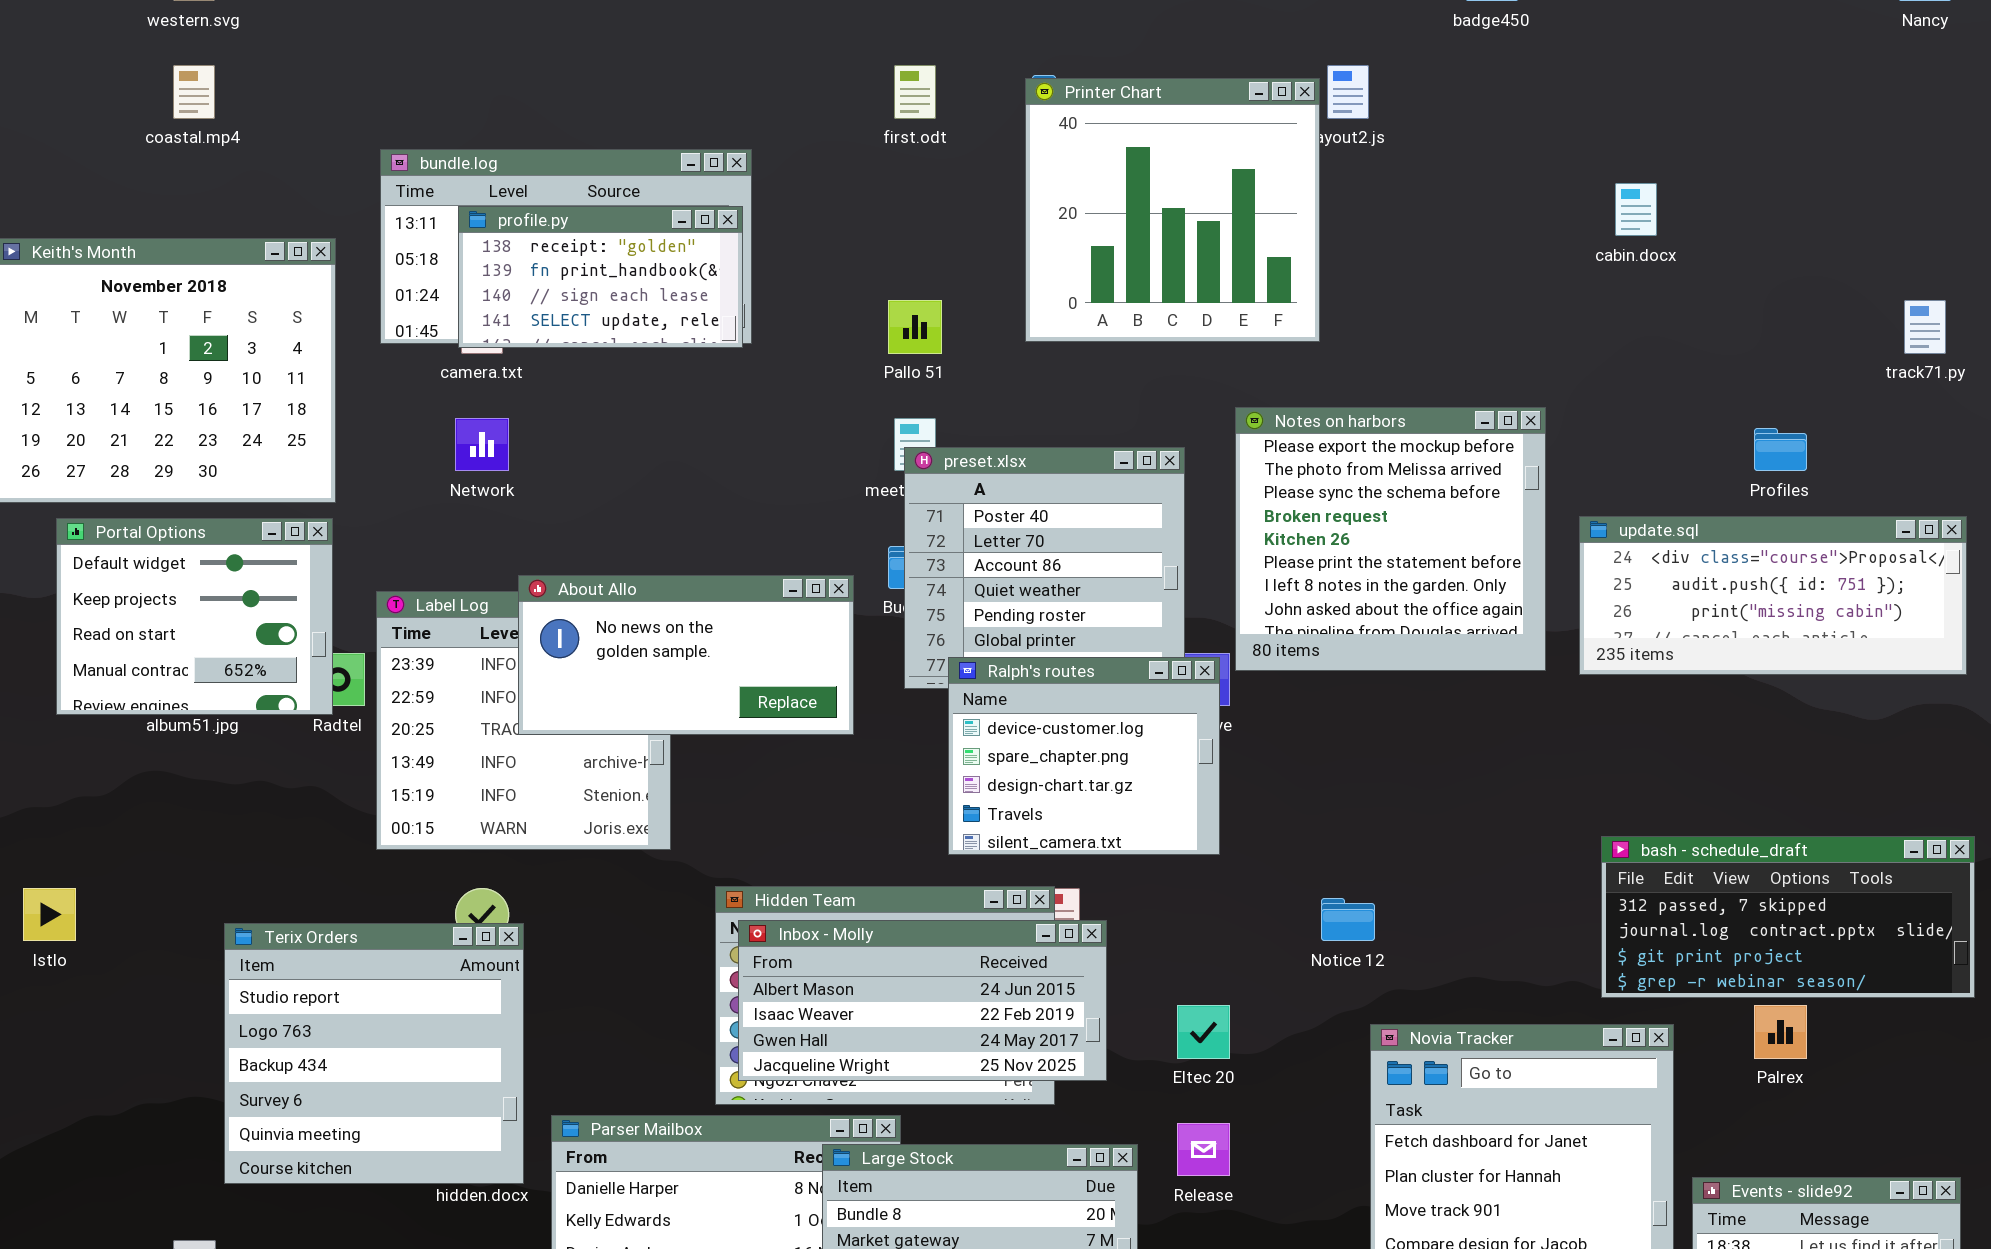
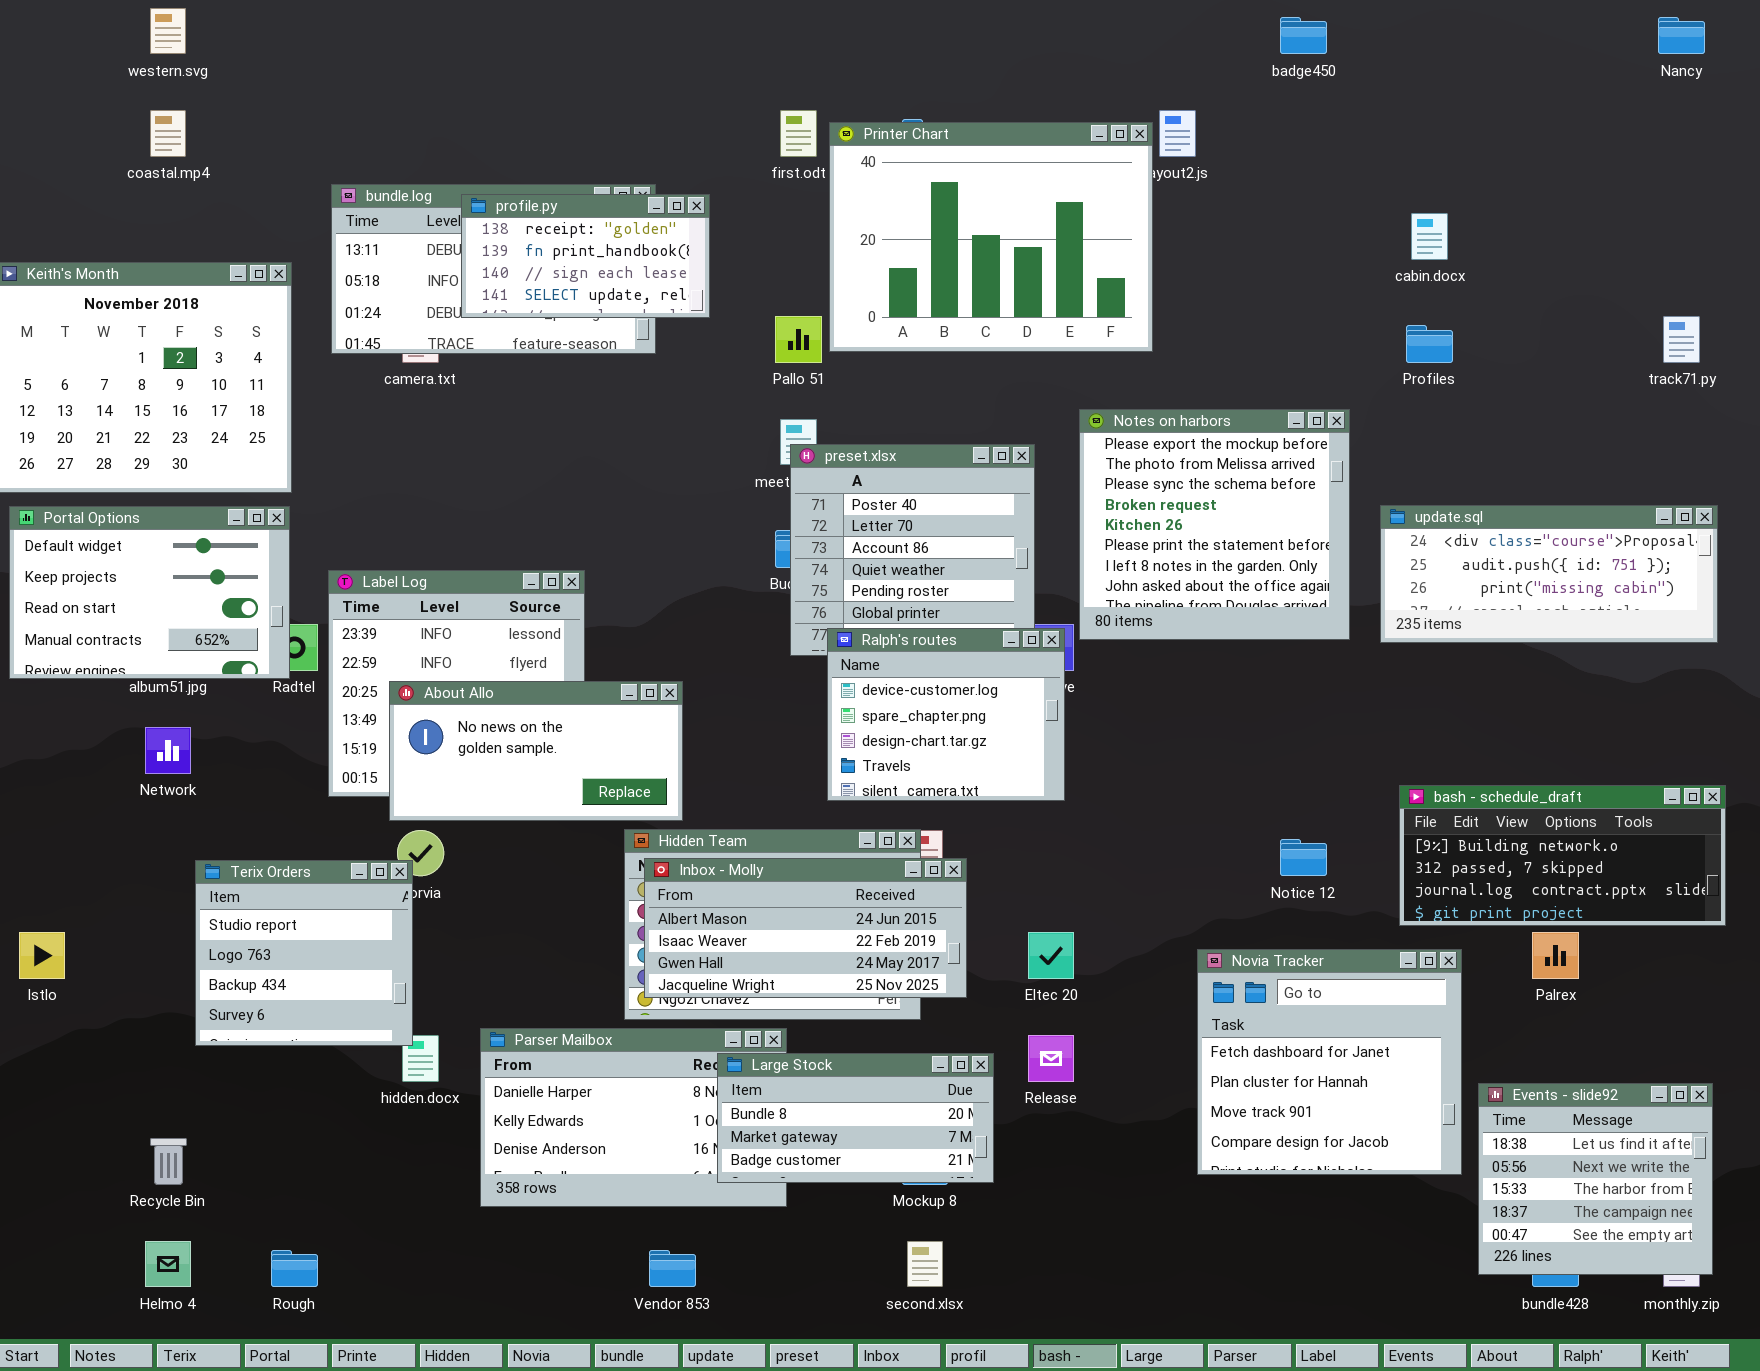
Printer Chart: [1025,78,1320,342] -> [829,122,1153,352], resized
profile.py: [458,206,743,348] -> [461,194,710,318], moved
Network: [455,418,509,471] -> [145,727,191,774], moved
Profiles: [1754,428,1807,471] -> [1406,325,1453,363], moved
Portal Options: [56,518,333,715] -> [9,506,290,679], resized
About Allo: [518,575,854,735] -> [389,681,683,821], moved
bash - schedule_draft: [1601,836,1975,998] -> [1399,785,1726,926], scrolled up 1 row
Istlo: [23,888,76,941] -> [19,932,65,979], moved
Notice 12: [1321,898,1375,941] -> [1280,839,1327,876], moved
Terix Orders: [224,923,524,1184] -> [195,860,413,1046], resized

